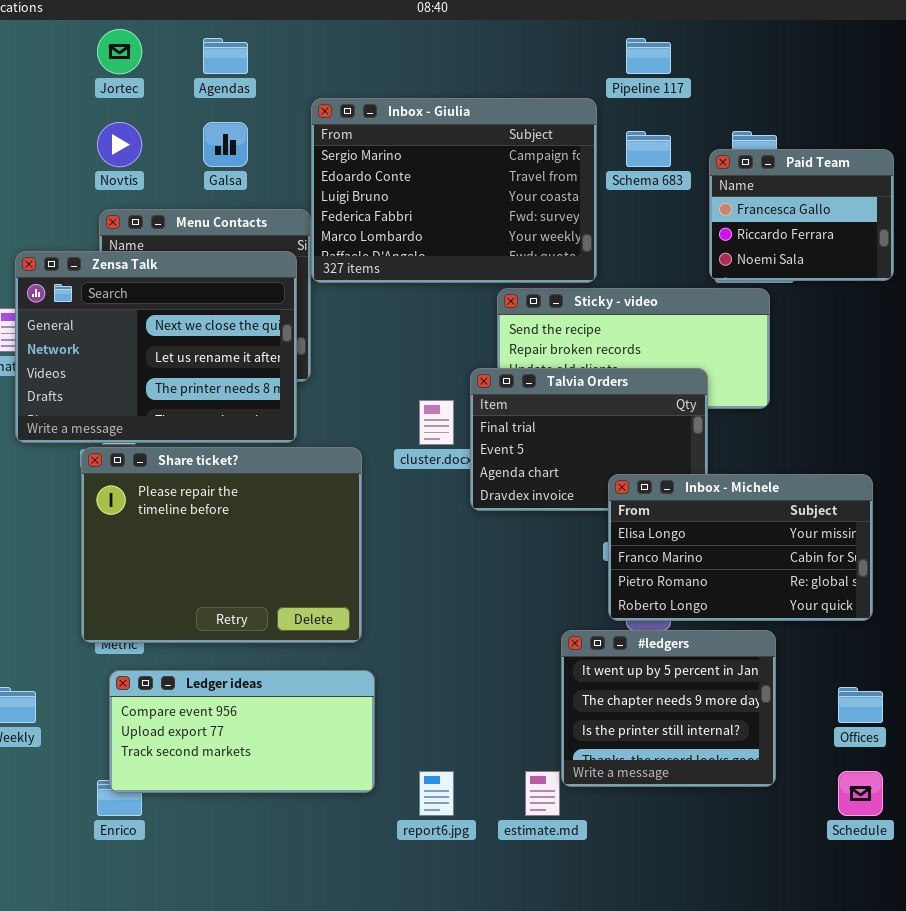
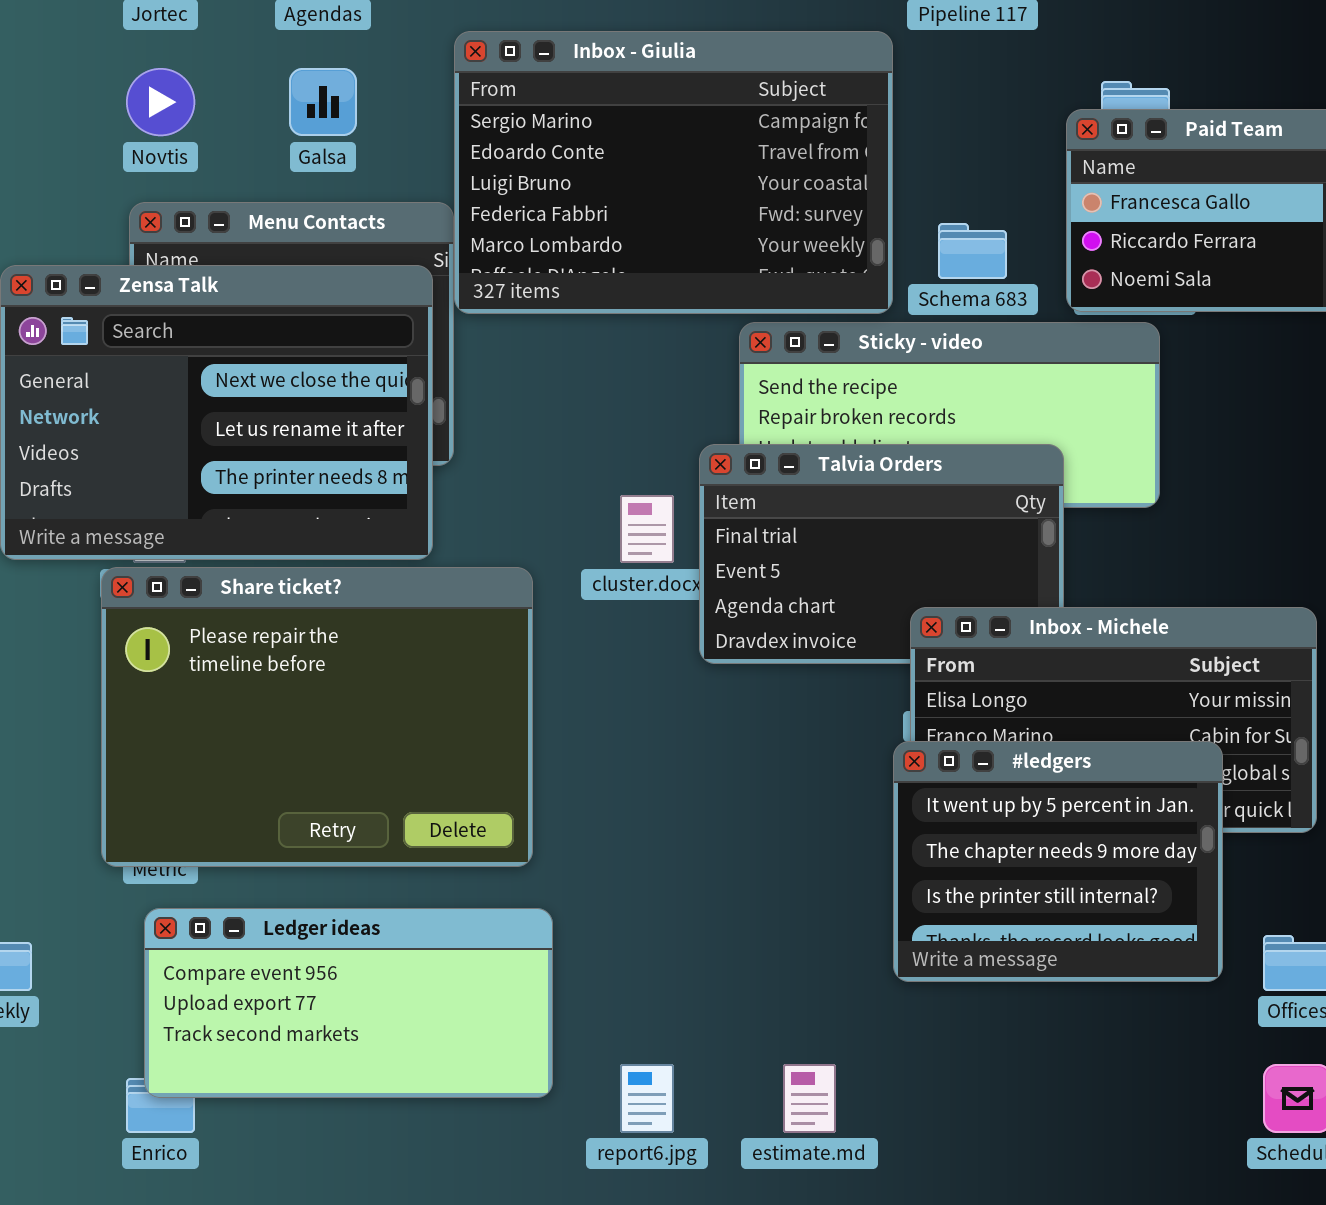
Schema 683: [626,131,671,167] -> [938,223,1007,279], moved
#ledgers: [561,630,776,787] -> [893,741,1223,982], moved

